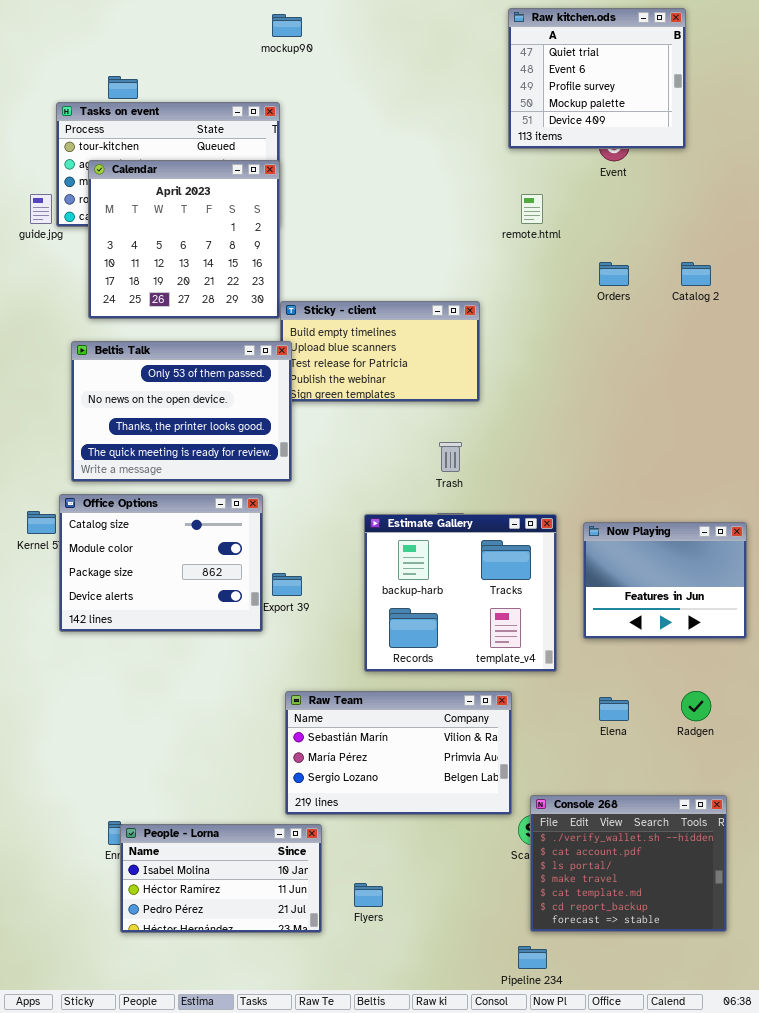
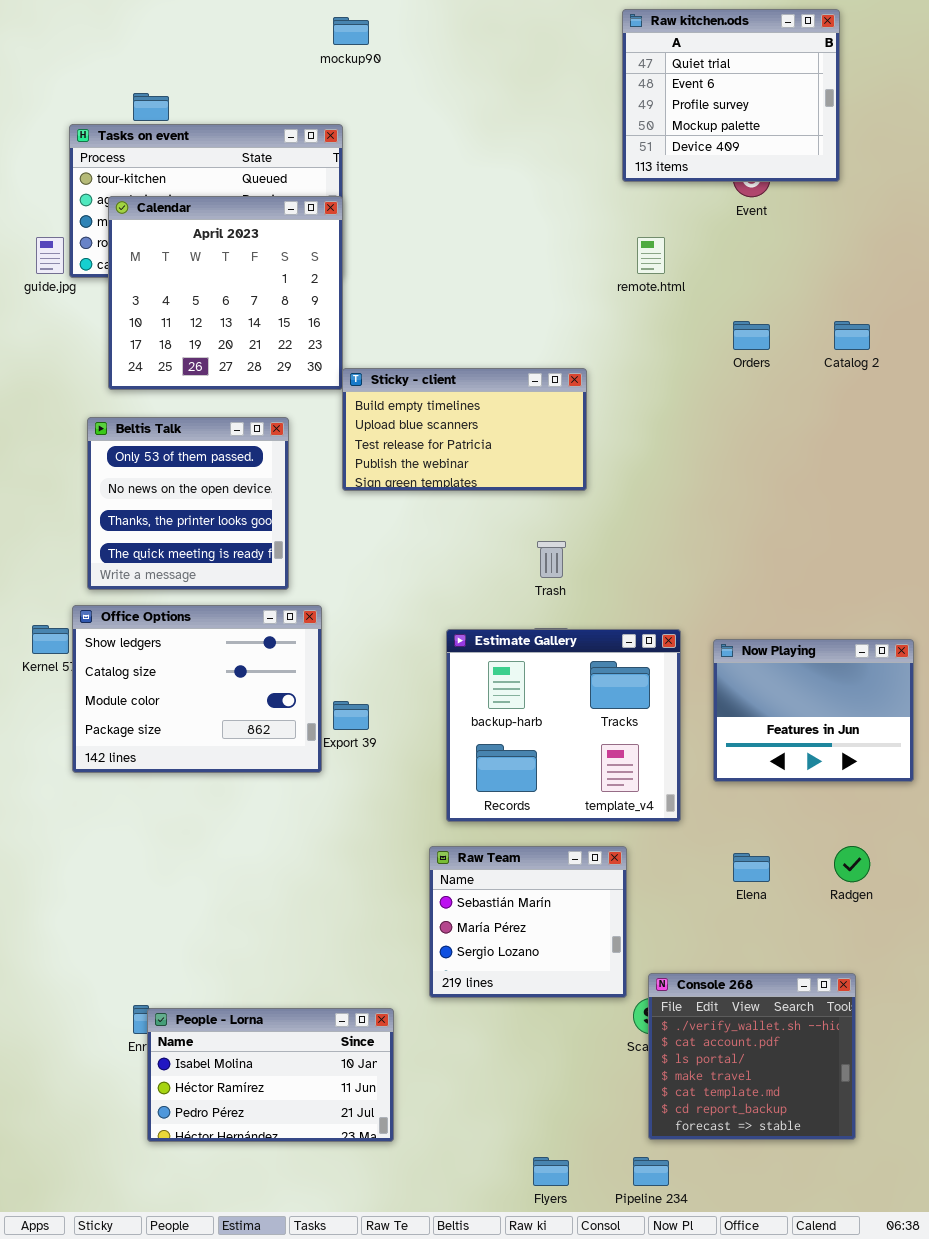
Beltis Talk: [71,341,292,482] -> [87,417,289,590], resized
Office Options: [59,494,263,632] -> [72,605,322,773], scrolled up 1 row
Raw Team: [285,691,512,815] -> [429,846,627,998], resized
Console 268: [530,795,727,932] -> [648,973,856,1140], resized
Flyers: [354,883,383,907] -> [533,1157,569,1186], moved

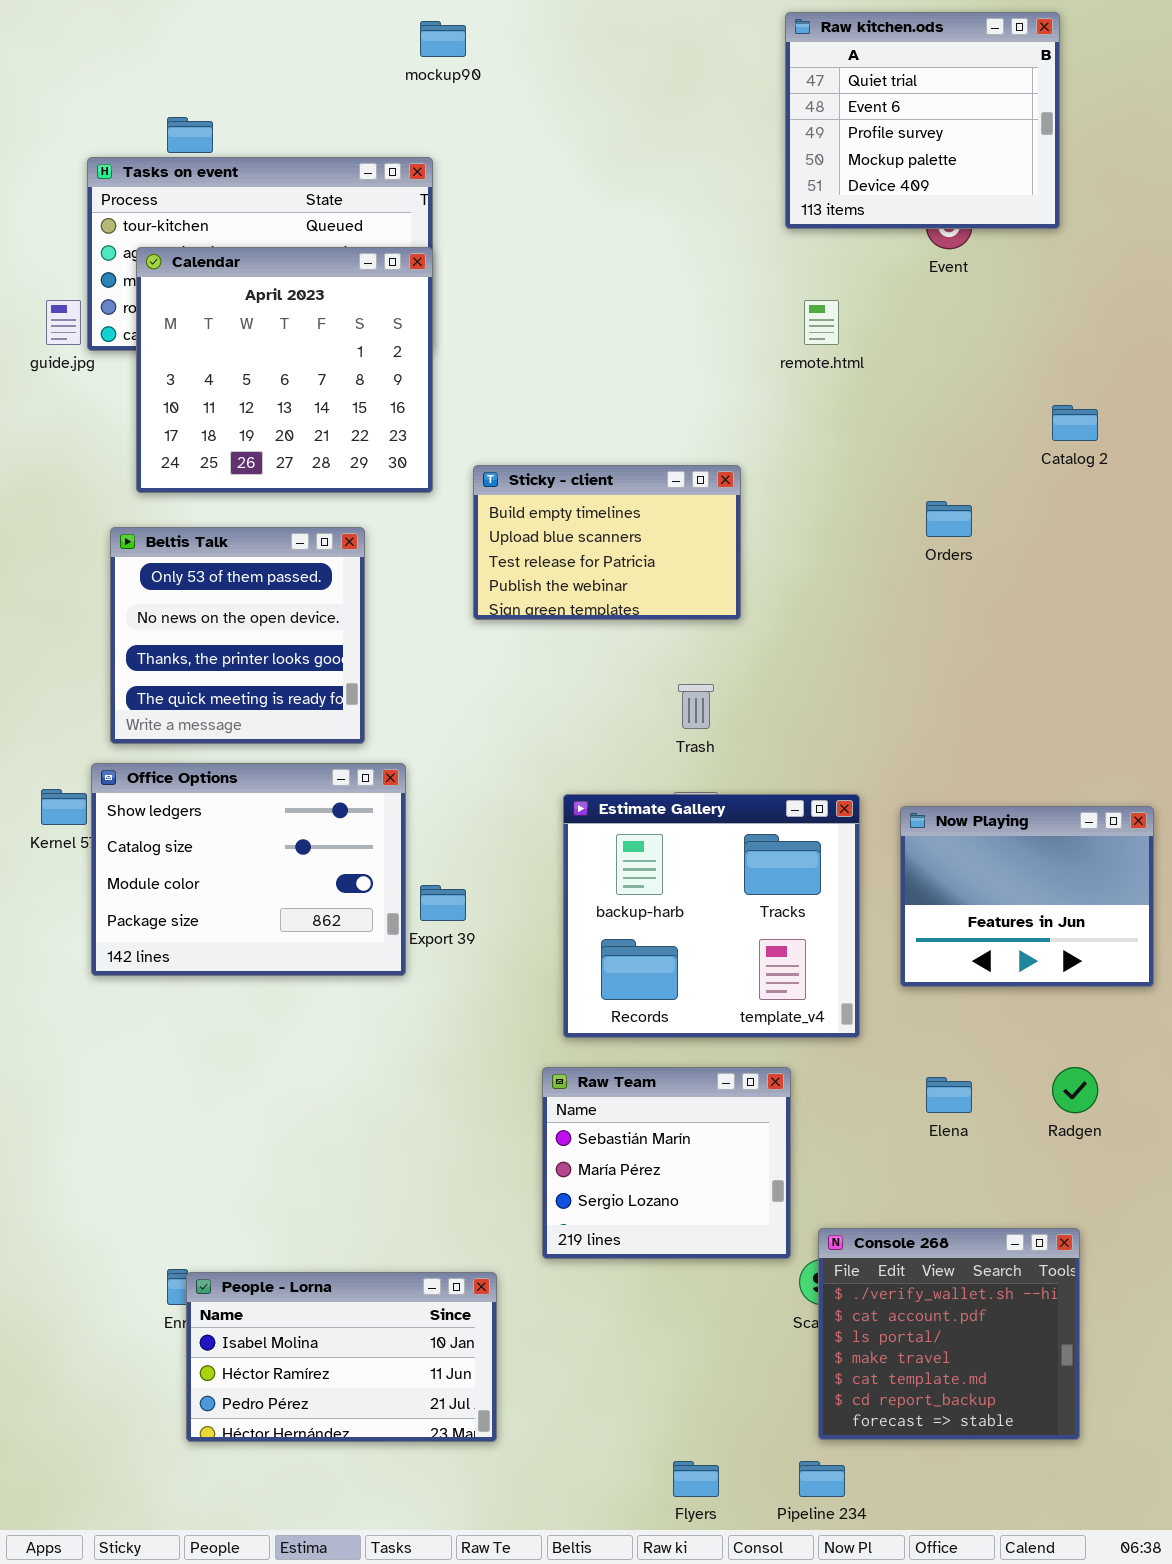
Orders: [733,321,770,350] -> [926,501,972,537], moved
Sticky - client: [342,368,587,491] -> [473,465,741,620], resized

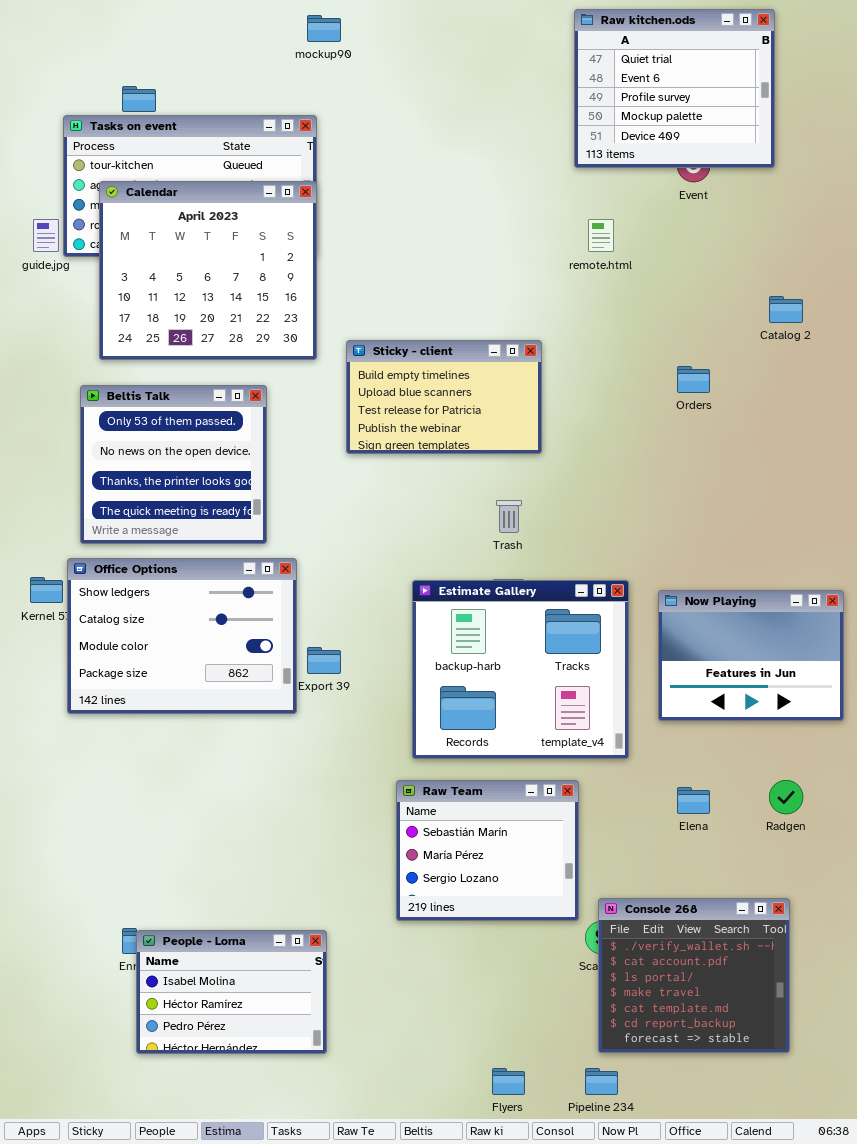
People - Lorna: [186,1272,497,1442] -> [136,930,327,1054], resized

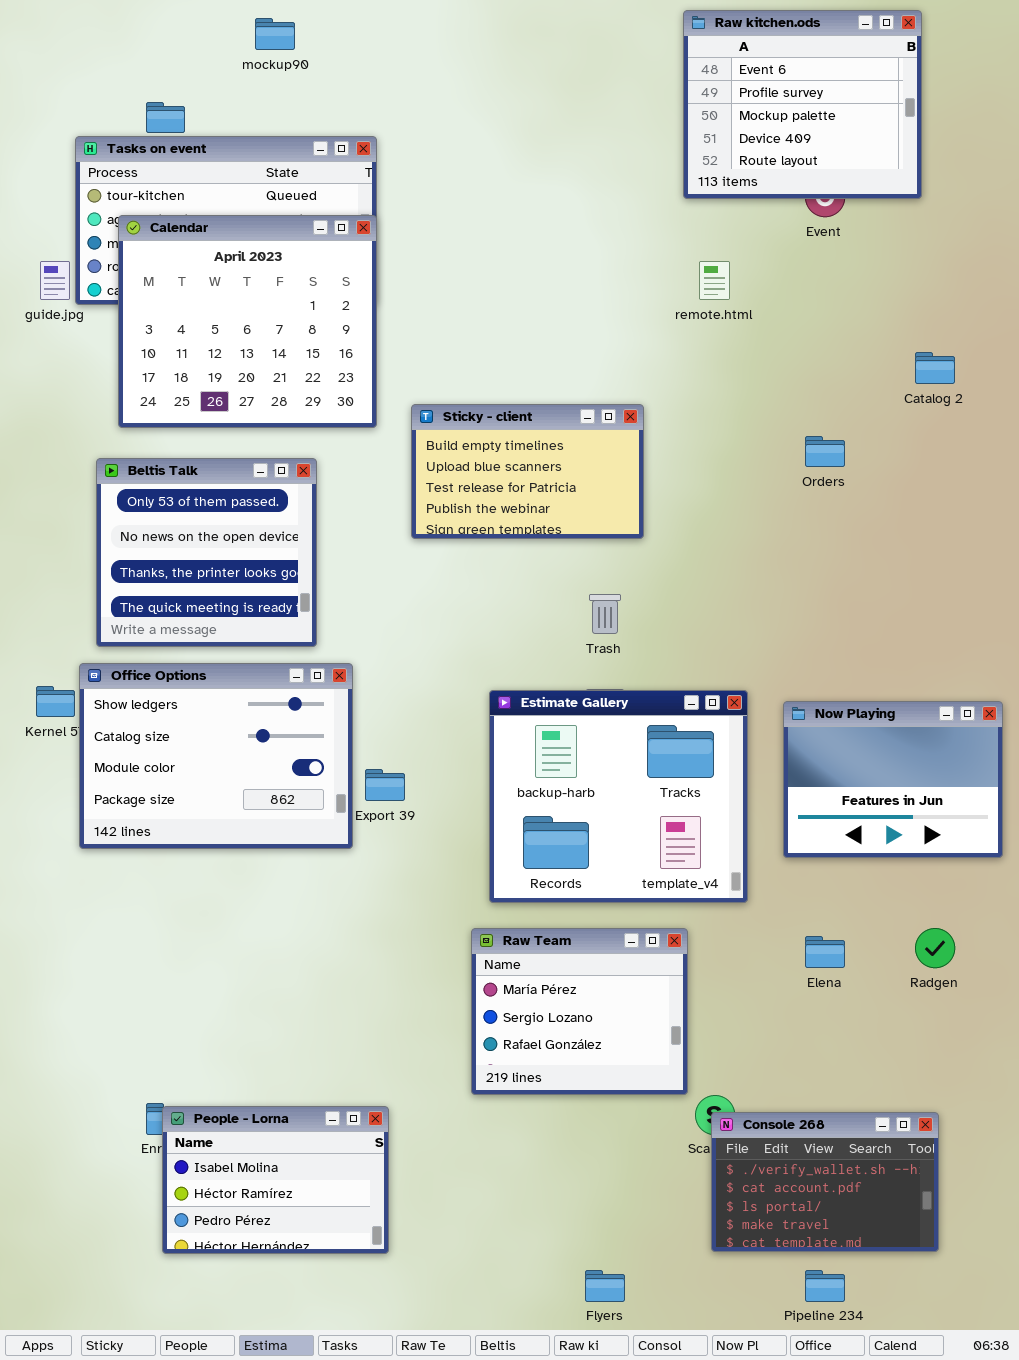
Raw kitchen.ods: [574,9,775,168] -> [683,10,922,199], scrolled down 1 row
mockup90: [307,15,341,42] -> [255,18,295,50], moved
Raw Team: [396,780,579,921] -> [471,928,688,1095], scrolled down 1 row
Console 268: [598,898,790,1053] -> [711,1112,939,1252], resized
Pipeline 234: [585,1068,618,1095] -> [805,1270,845,1302], moved

